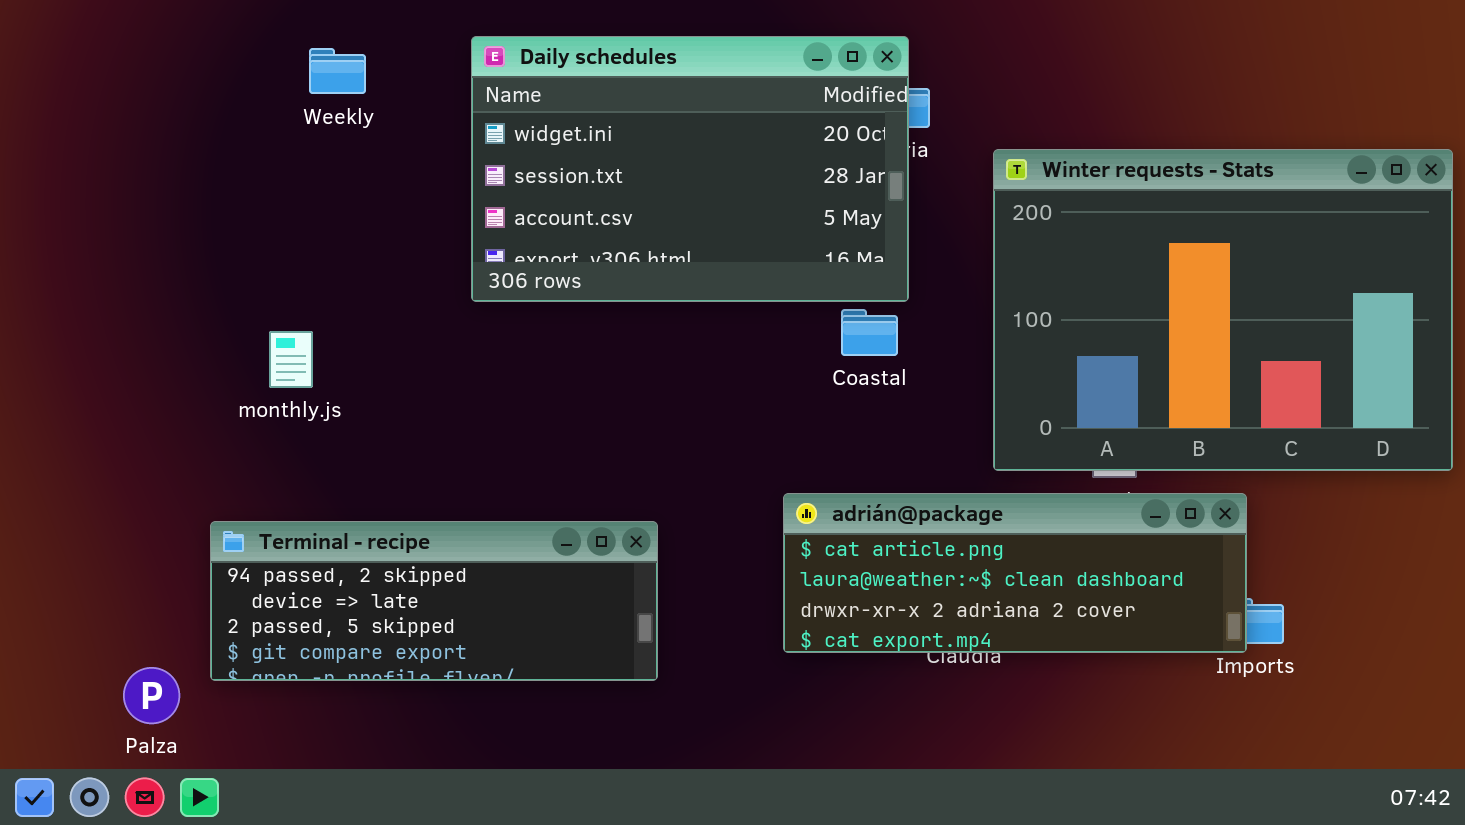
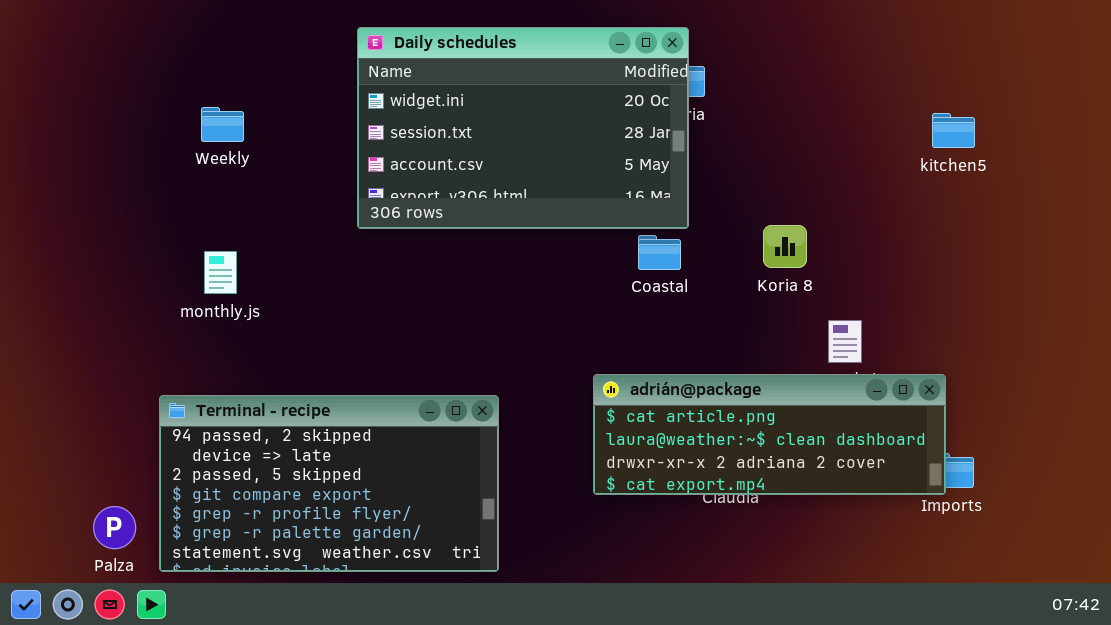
Weekly: [309,48,366,94] -> [201,107,244,142], moved
Winter requests - Stats: [993,149,1453,471] -> none, closed
Terminal - recipe: [210,521,658,681] -> [159,395,499,572], resized

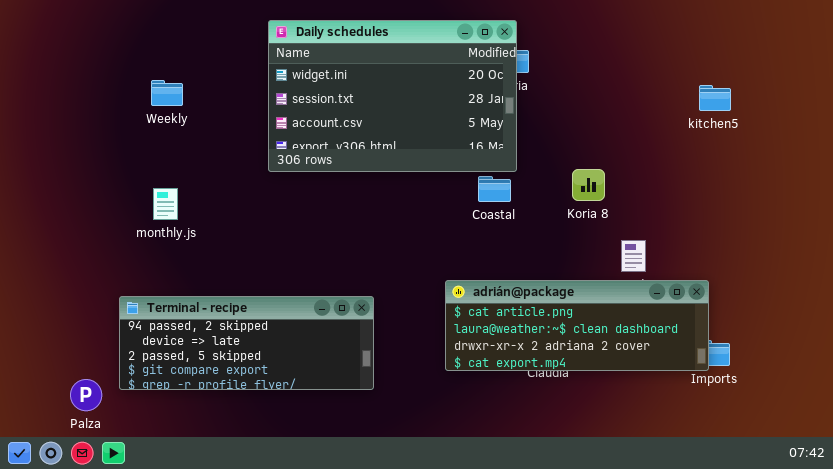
Terminal - recipe: [159,395,499,572] -> [119,296,374,390], resized

